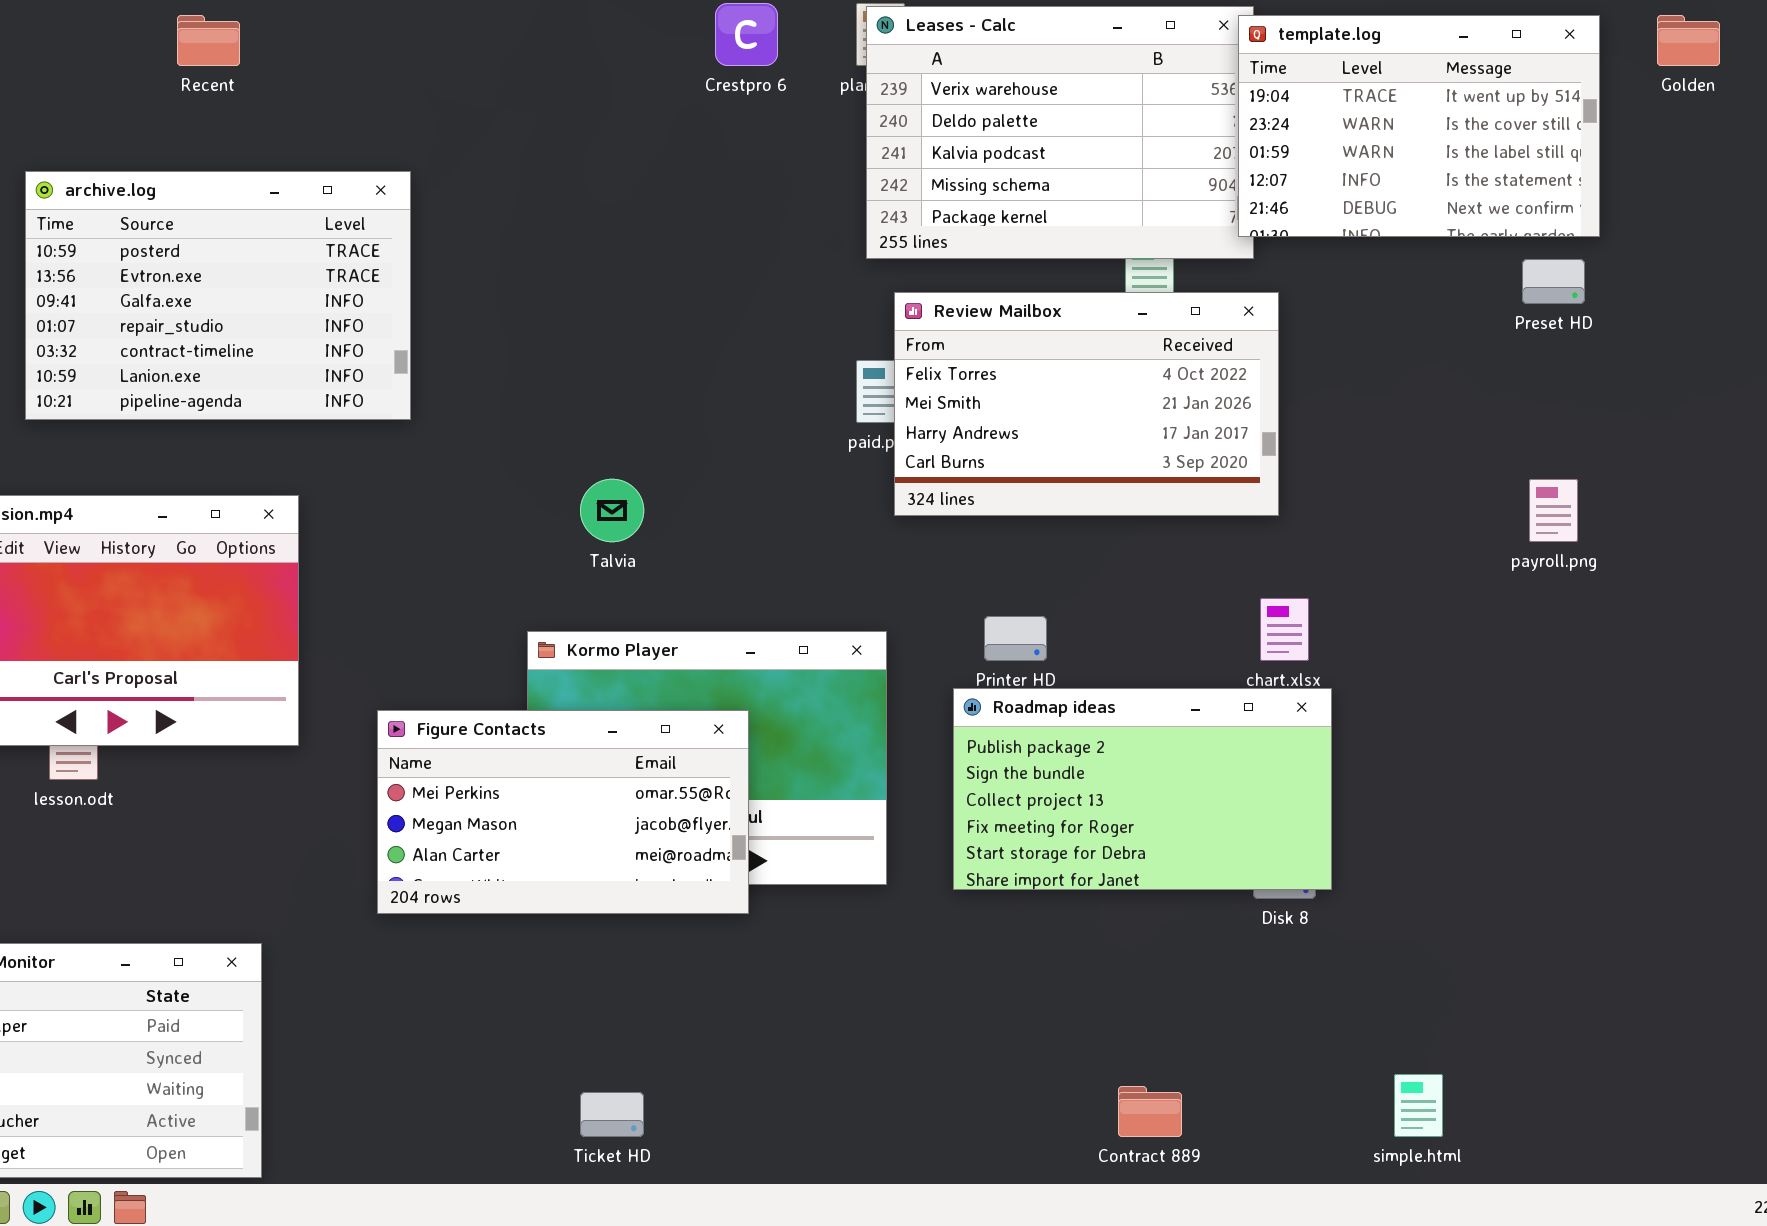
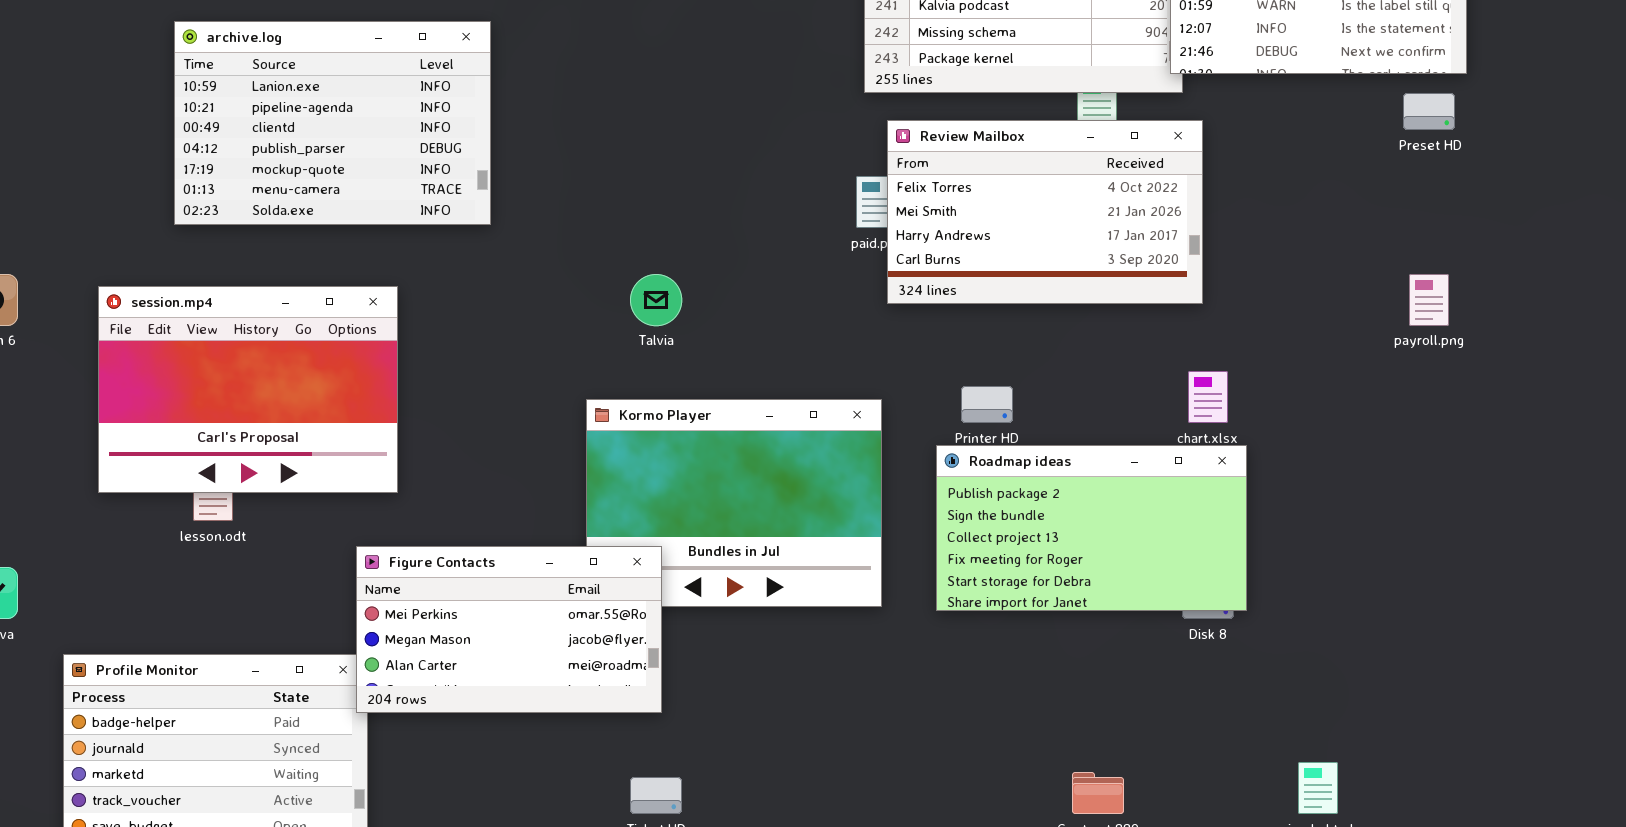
archive.log: [25,171,411,420] -> [174,21,491,225], scrolled down 5 rows
Figure Contacts: [377,710,749,914] -> [356,546,662,713], moved

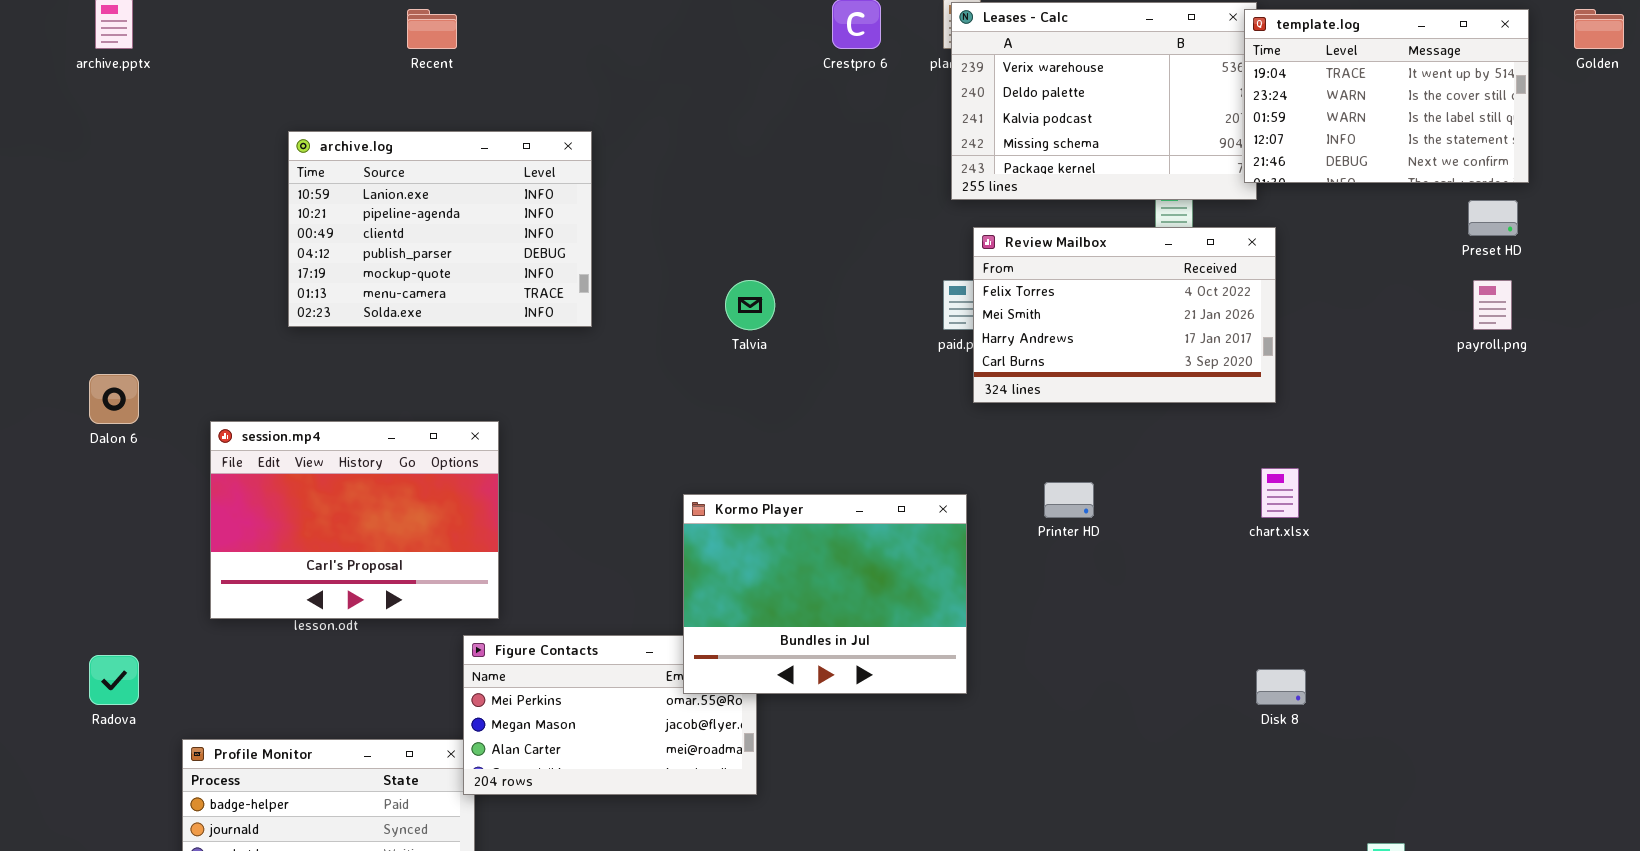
Talvia: [630,274,682,326] -> [725,280,775,330], moved
payroll.png: [1409,274,1449,326] -> [1473,280,1512,330], moved
session.mp4: [98,286,398,493] -> [210,421,499,619], moved
Kormo Player: [586,399,882,607] -> [683,494,967,694], raised
Roadmap ideas: [936,445,1247,611] -> none, closed

